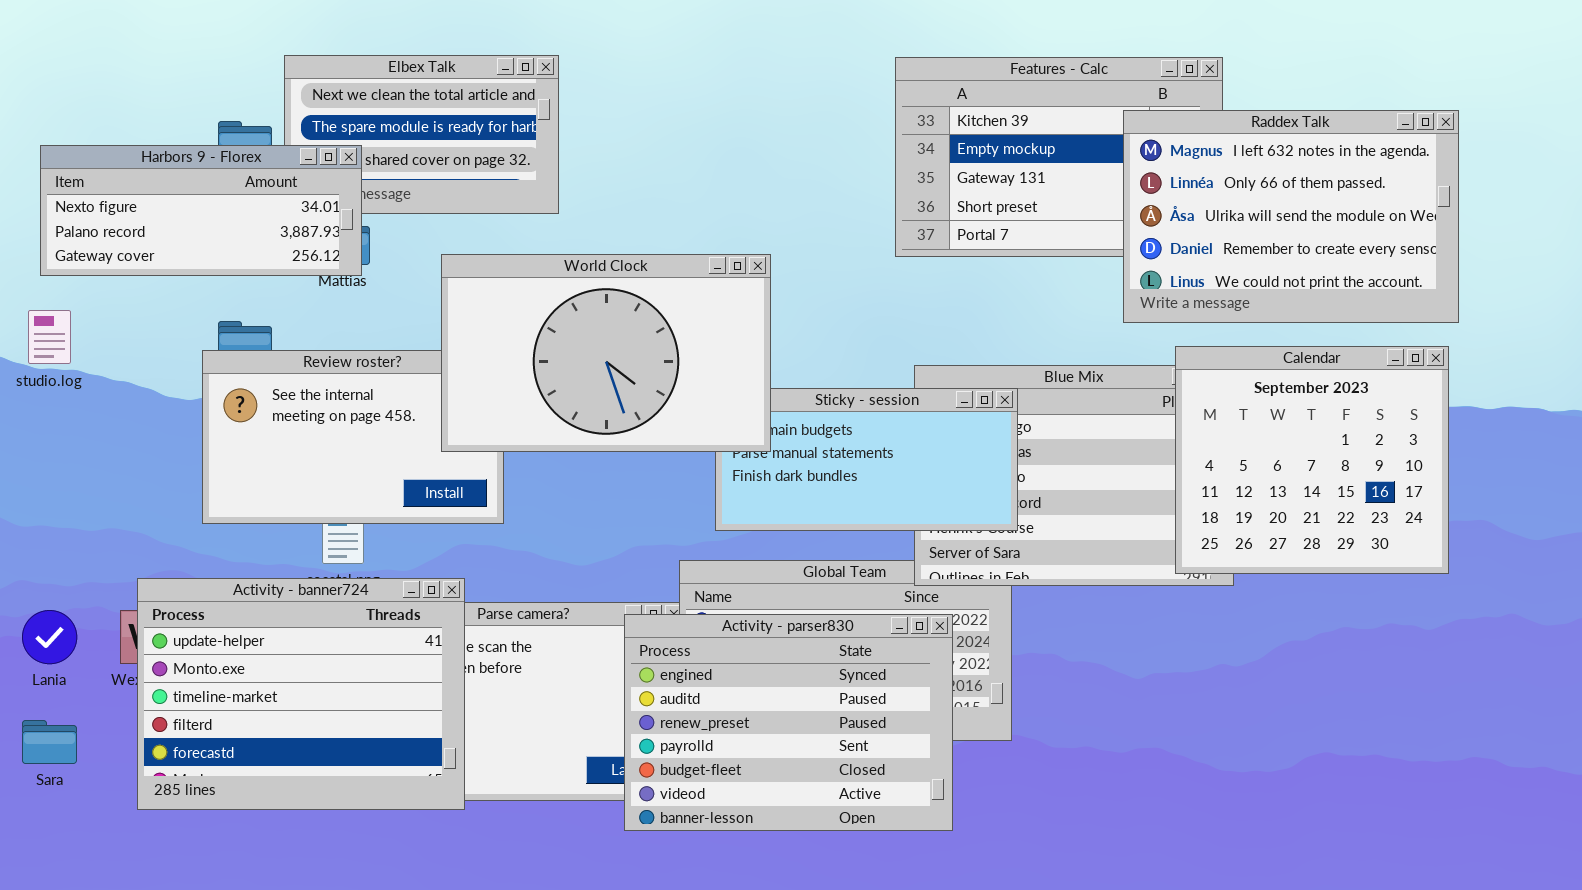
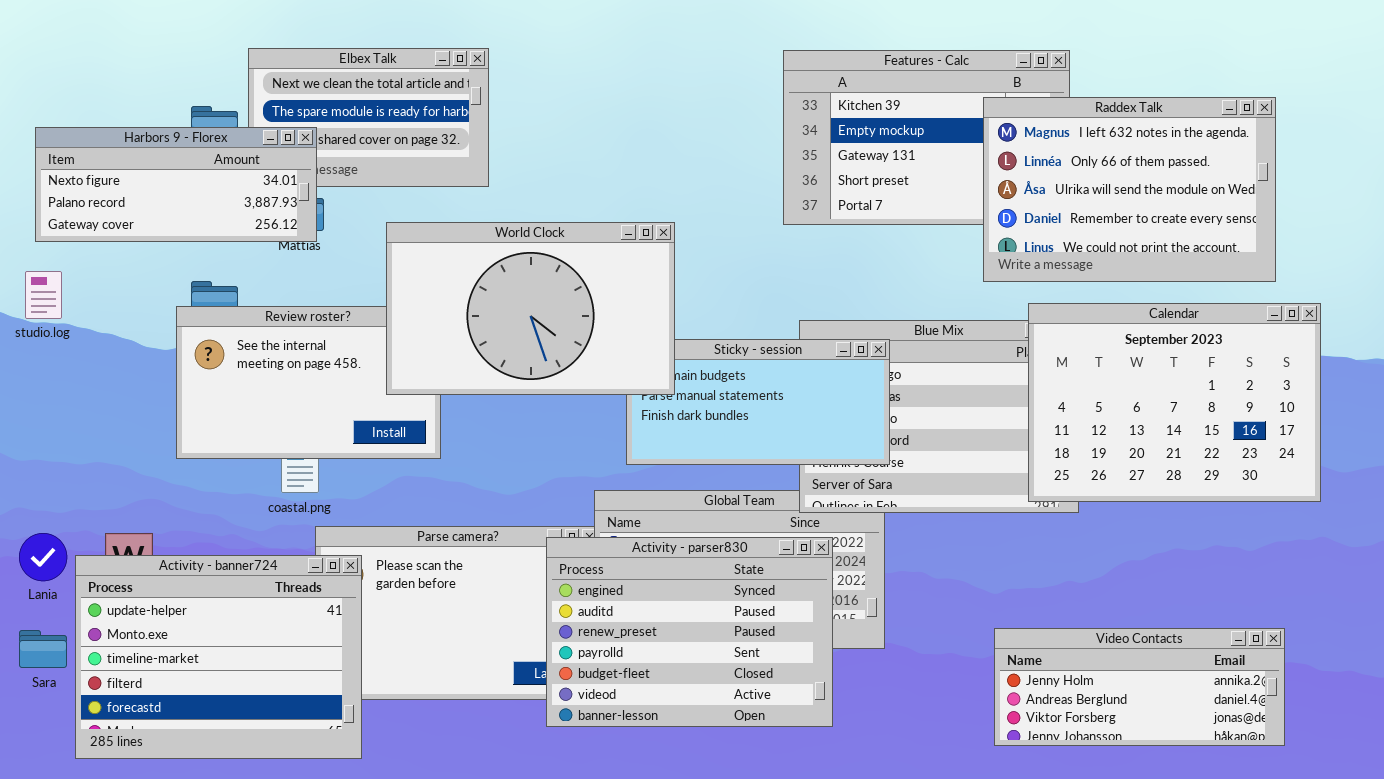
Calendar: [1175,346,1449,574] -> [1028,303,1321,502], resized
Activity - banner724: [137,578,465,810] -> [75,555,362,759], moved
Video Contacts: none -> [994,628,1285,746], opened

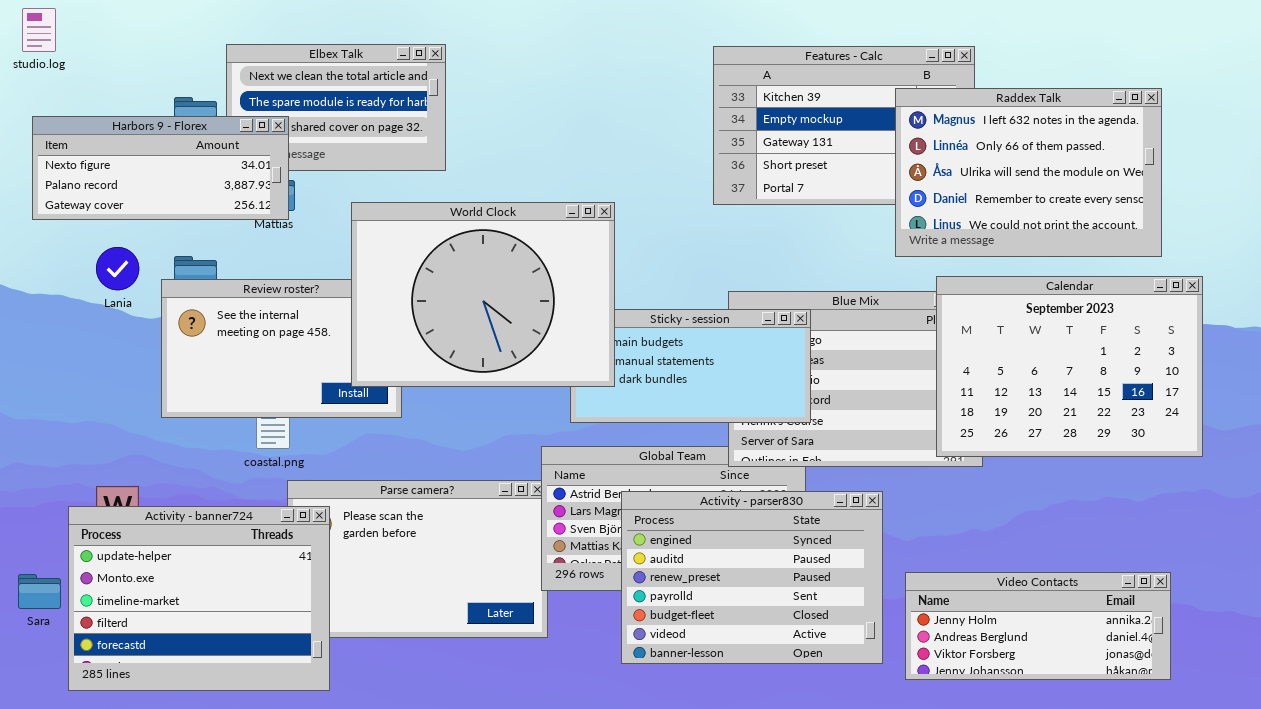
World Clock: [386,222,675,395] -> [351,202,615,387], resized
studio.log: [25,271,62,319] -> [22,8,56,52], moved
Lania: [19,533,67,581] -> [96,247,139,290], moved
Activity - parser830: [546,537,833,727] -> [621,491,883,664], moved

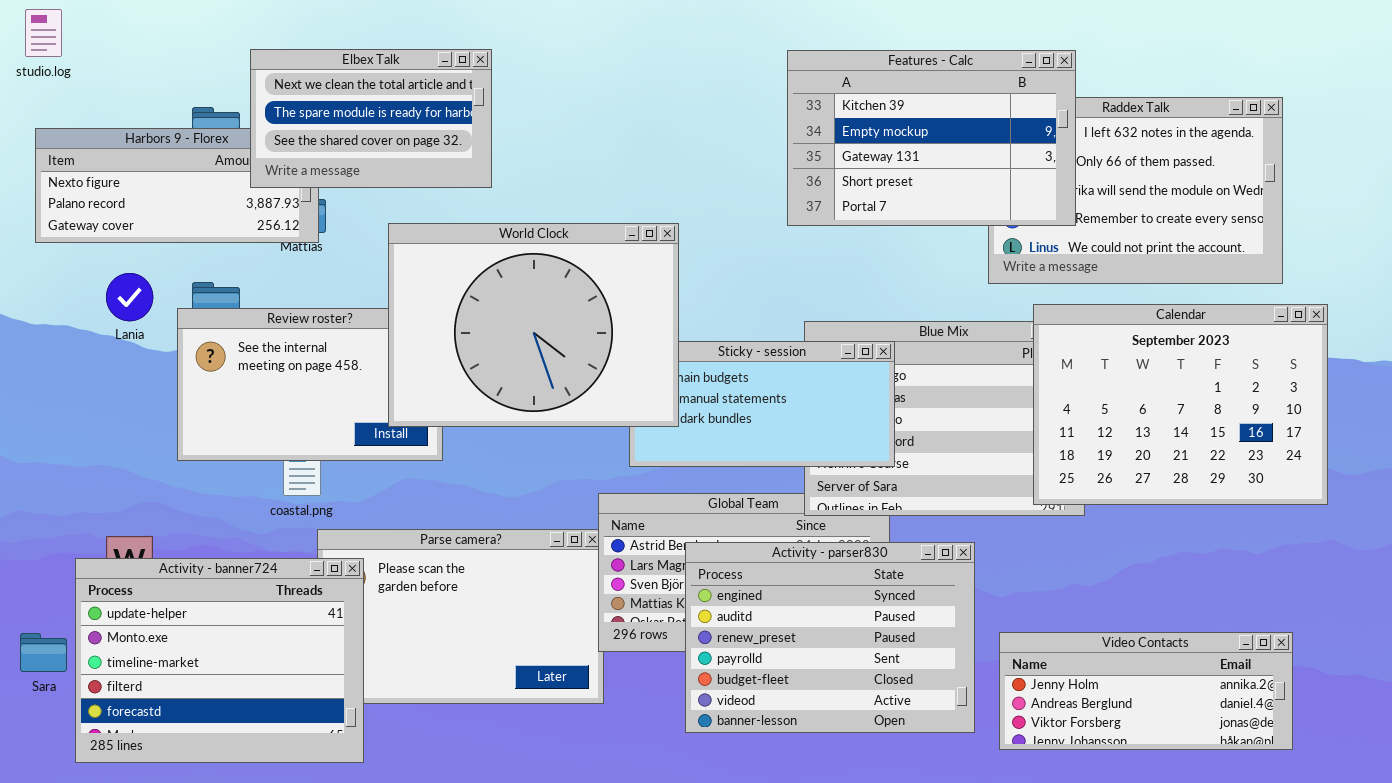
Elbex Talk: [226,44,446,171] -> [250,49,492,188], raised
Features - Calc: [713,46,975,205] -> [787,50,1076,226], raised

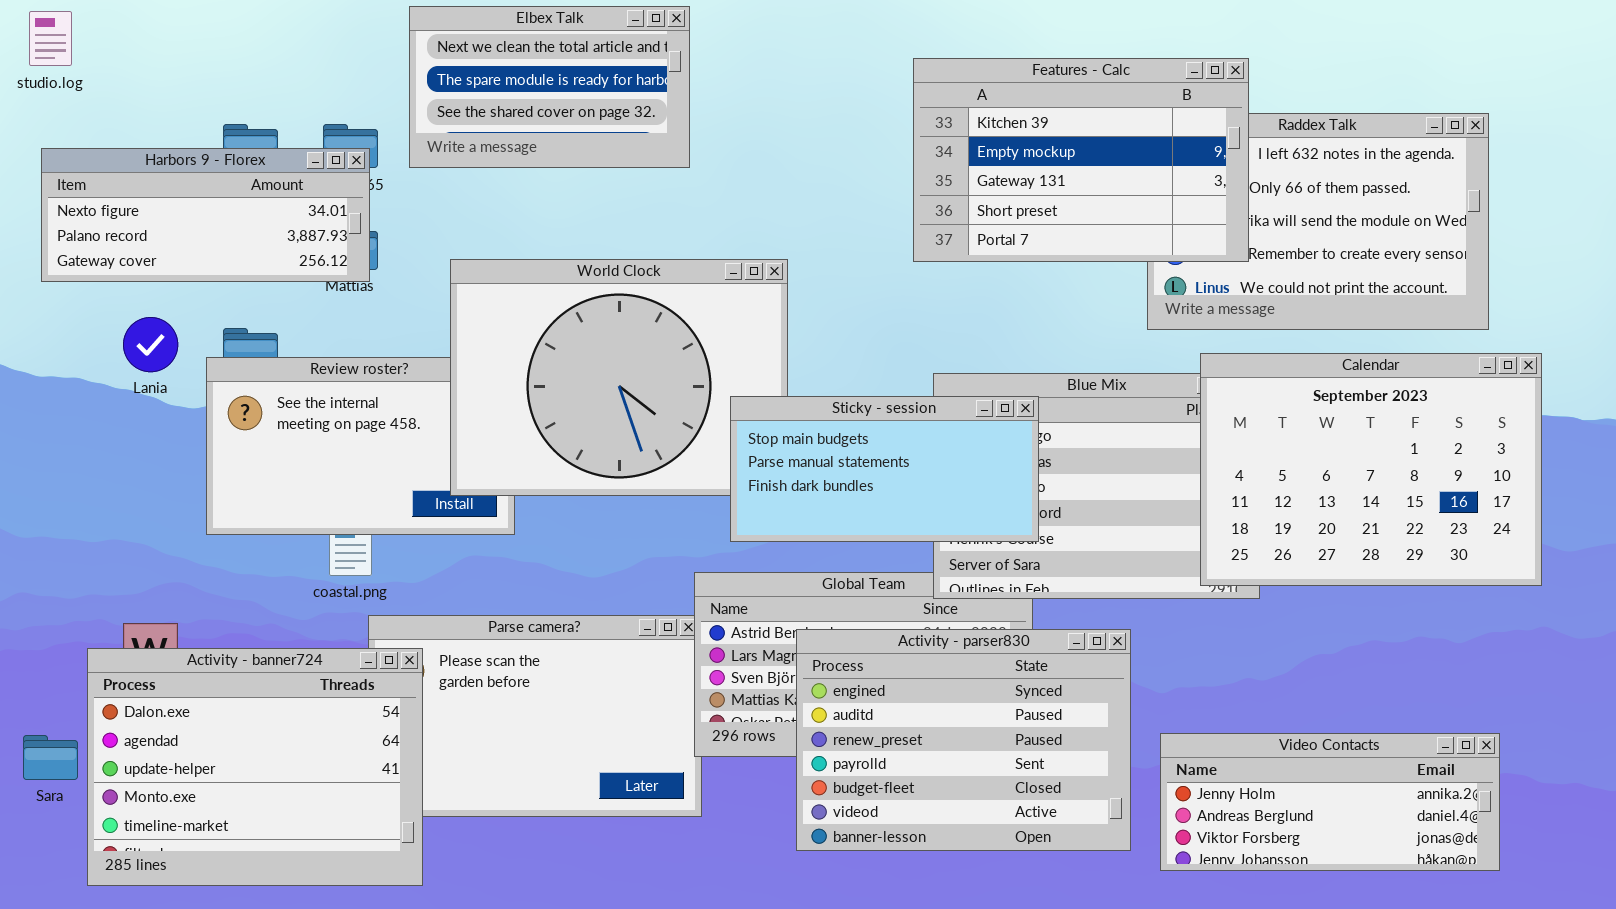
Elbex Talk: [250,49,492,188] -> [409,6,690,168], moved
Sticky - session: [629,341,895,467] -> [730,396,1039,542], raised
Activity - banner724: [75,558,364,763] -> [87,648,423,886], scrolled up 2 rows

